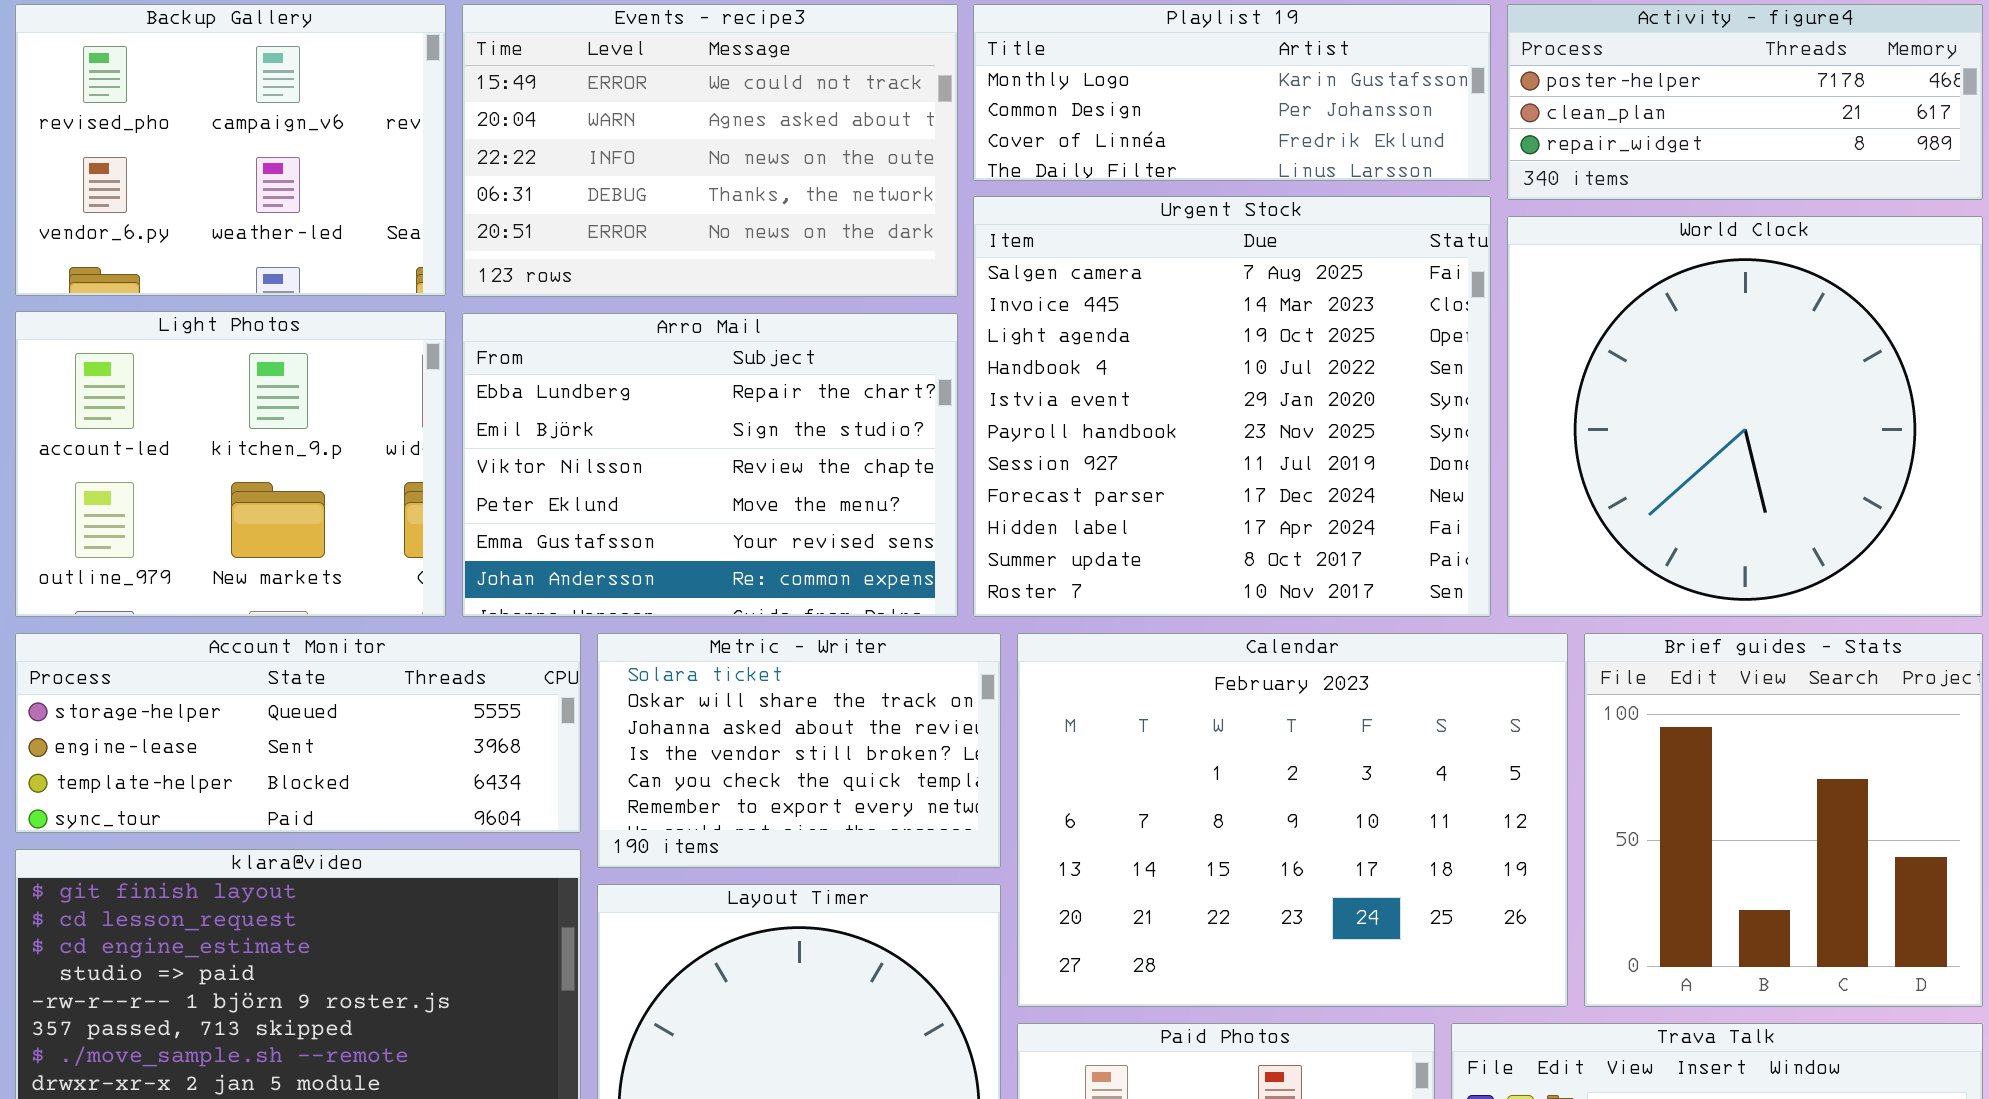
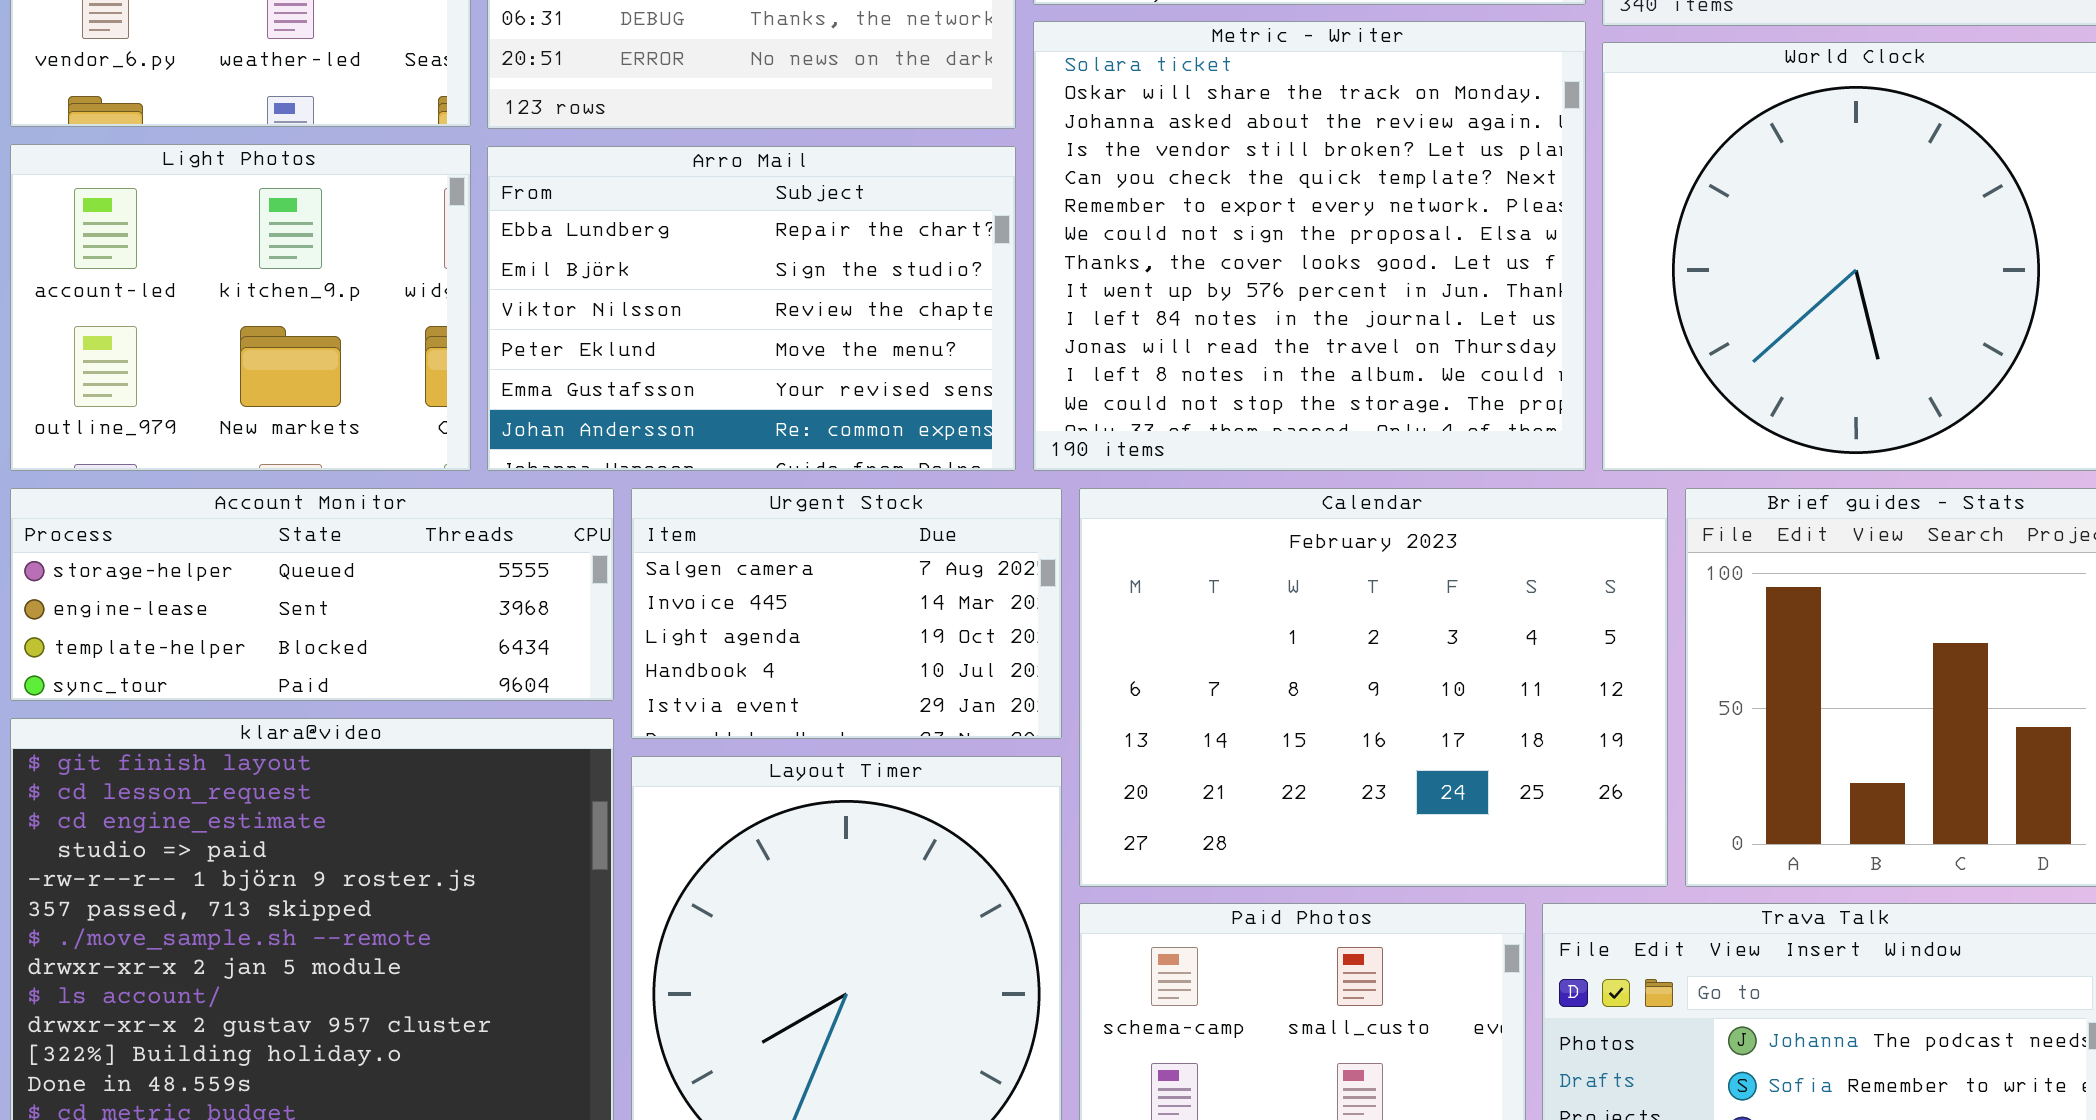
Urgent Stock: [973,196,1491,617] -> [631,488,1062,739], moved, resized
Metric - Writer: [597,633,1001,868] -> [1033,21,1586,471], moved, resized

